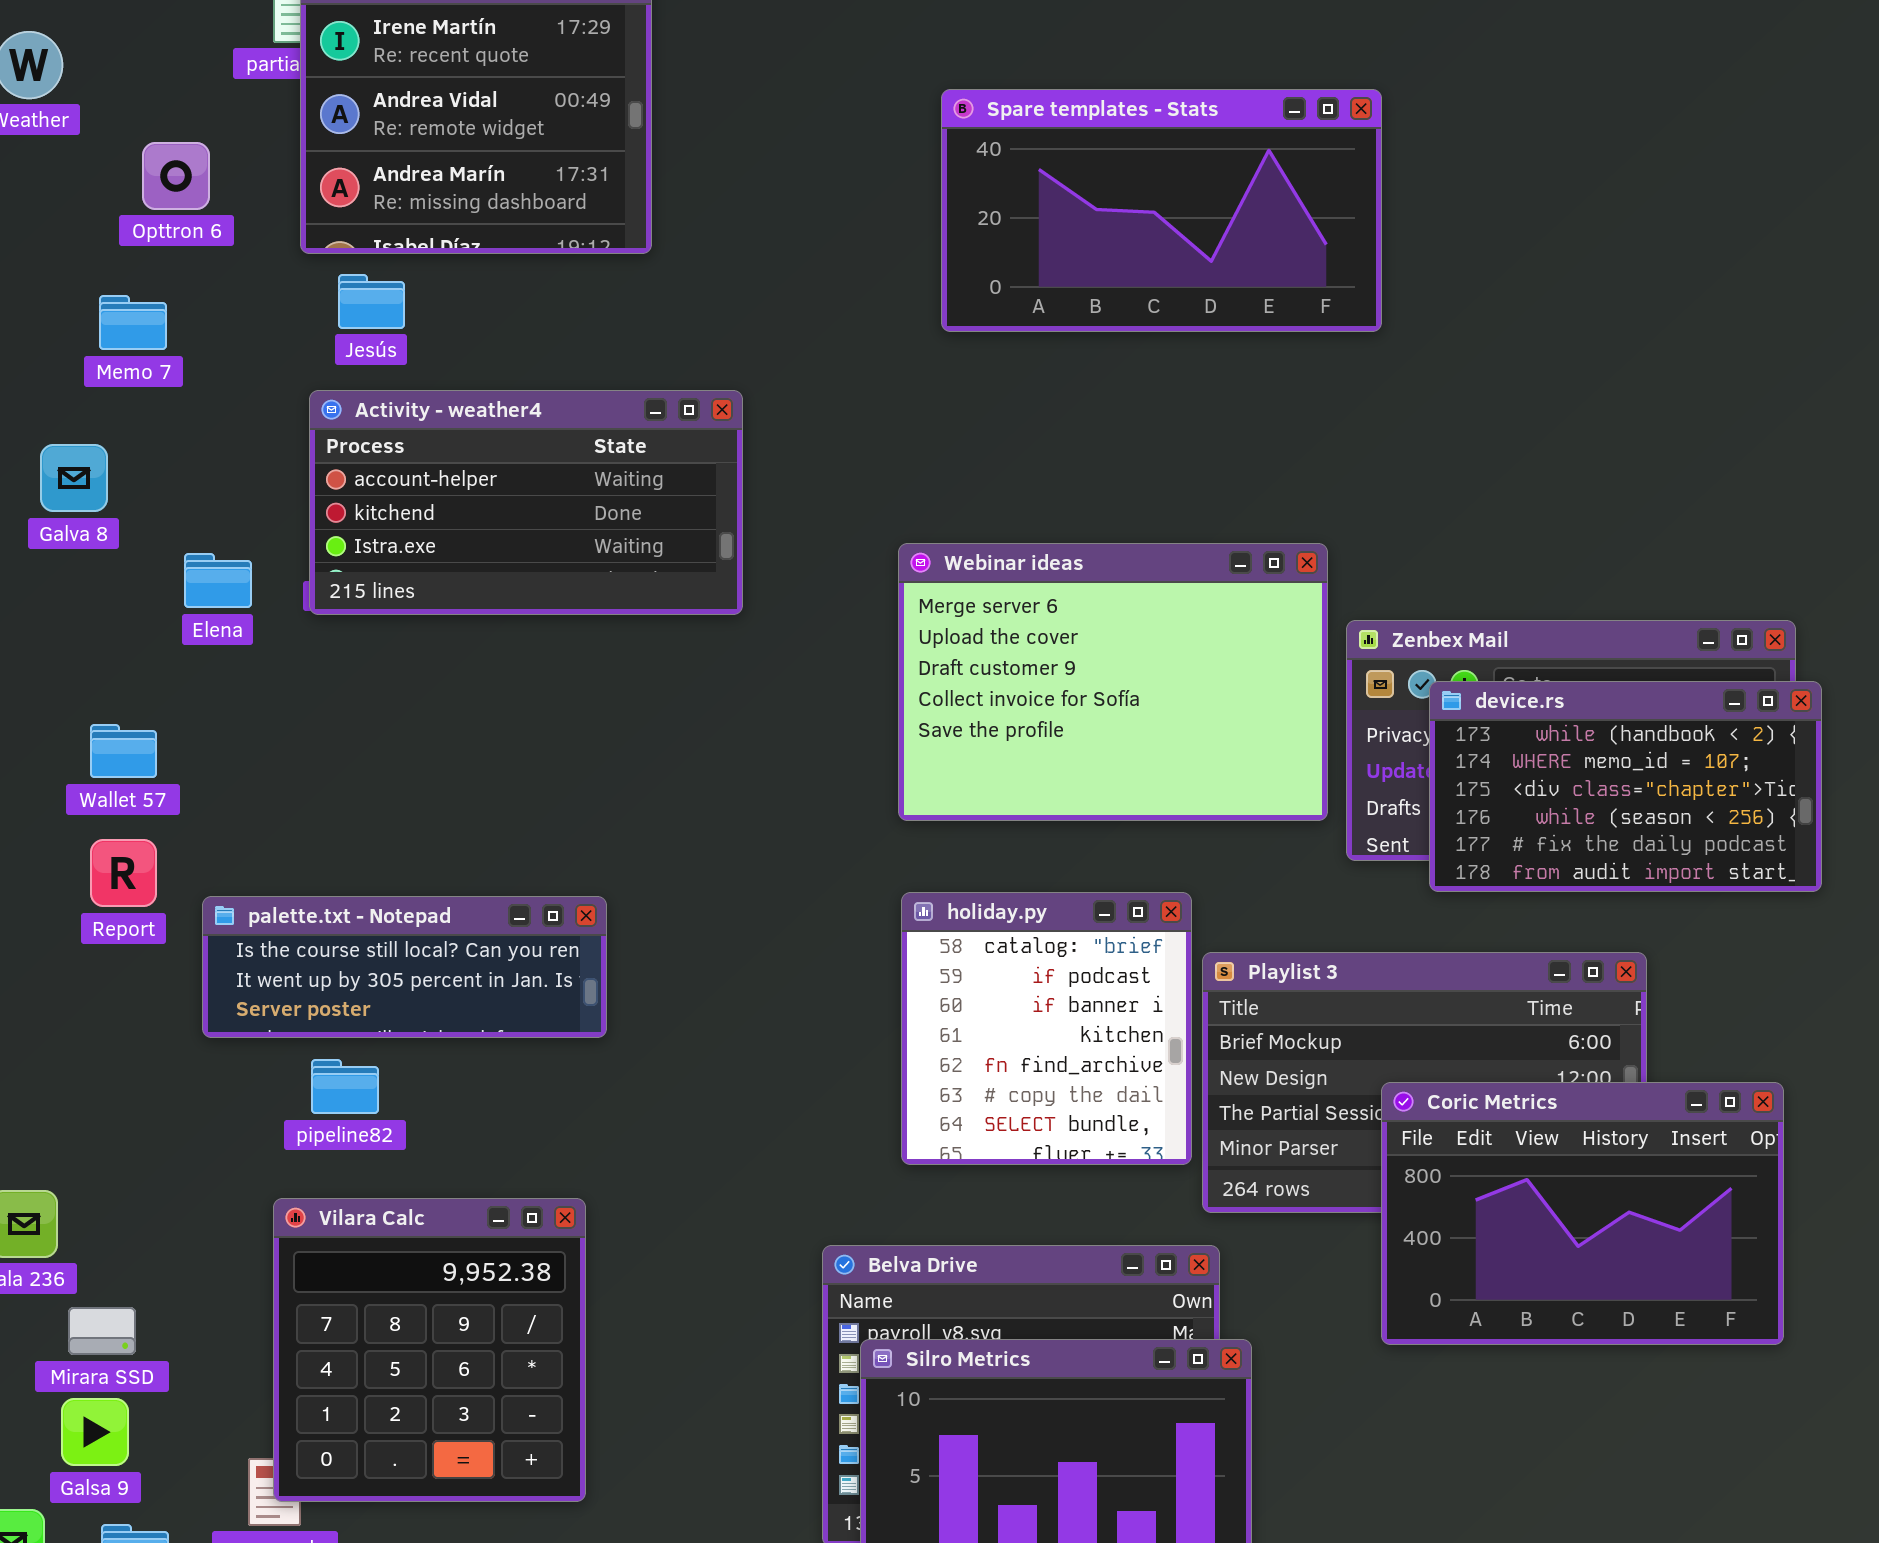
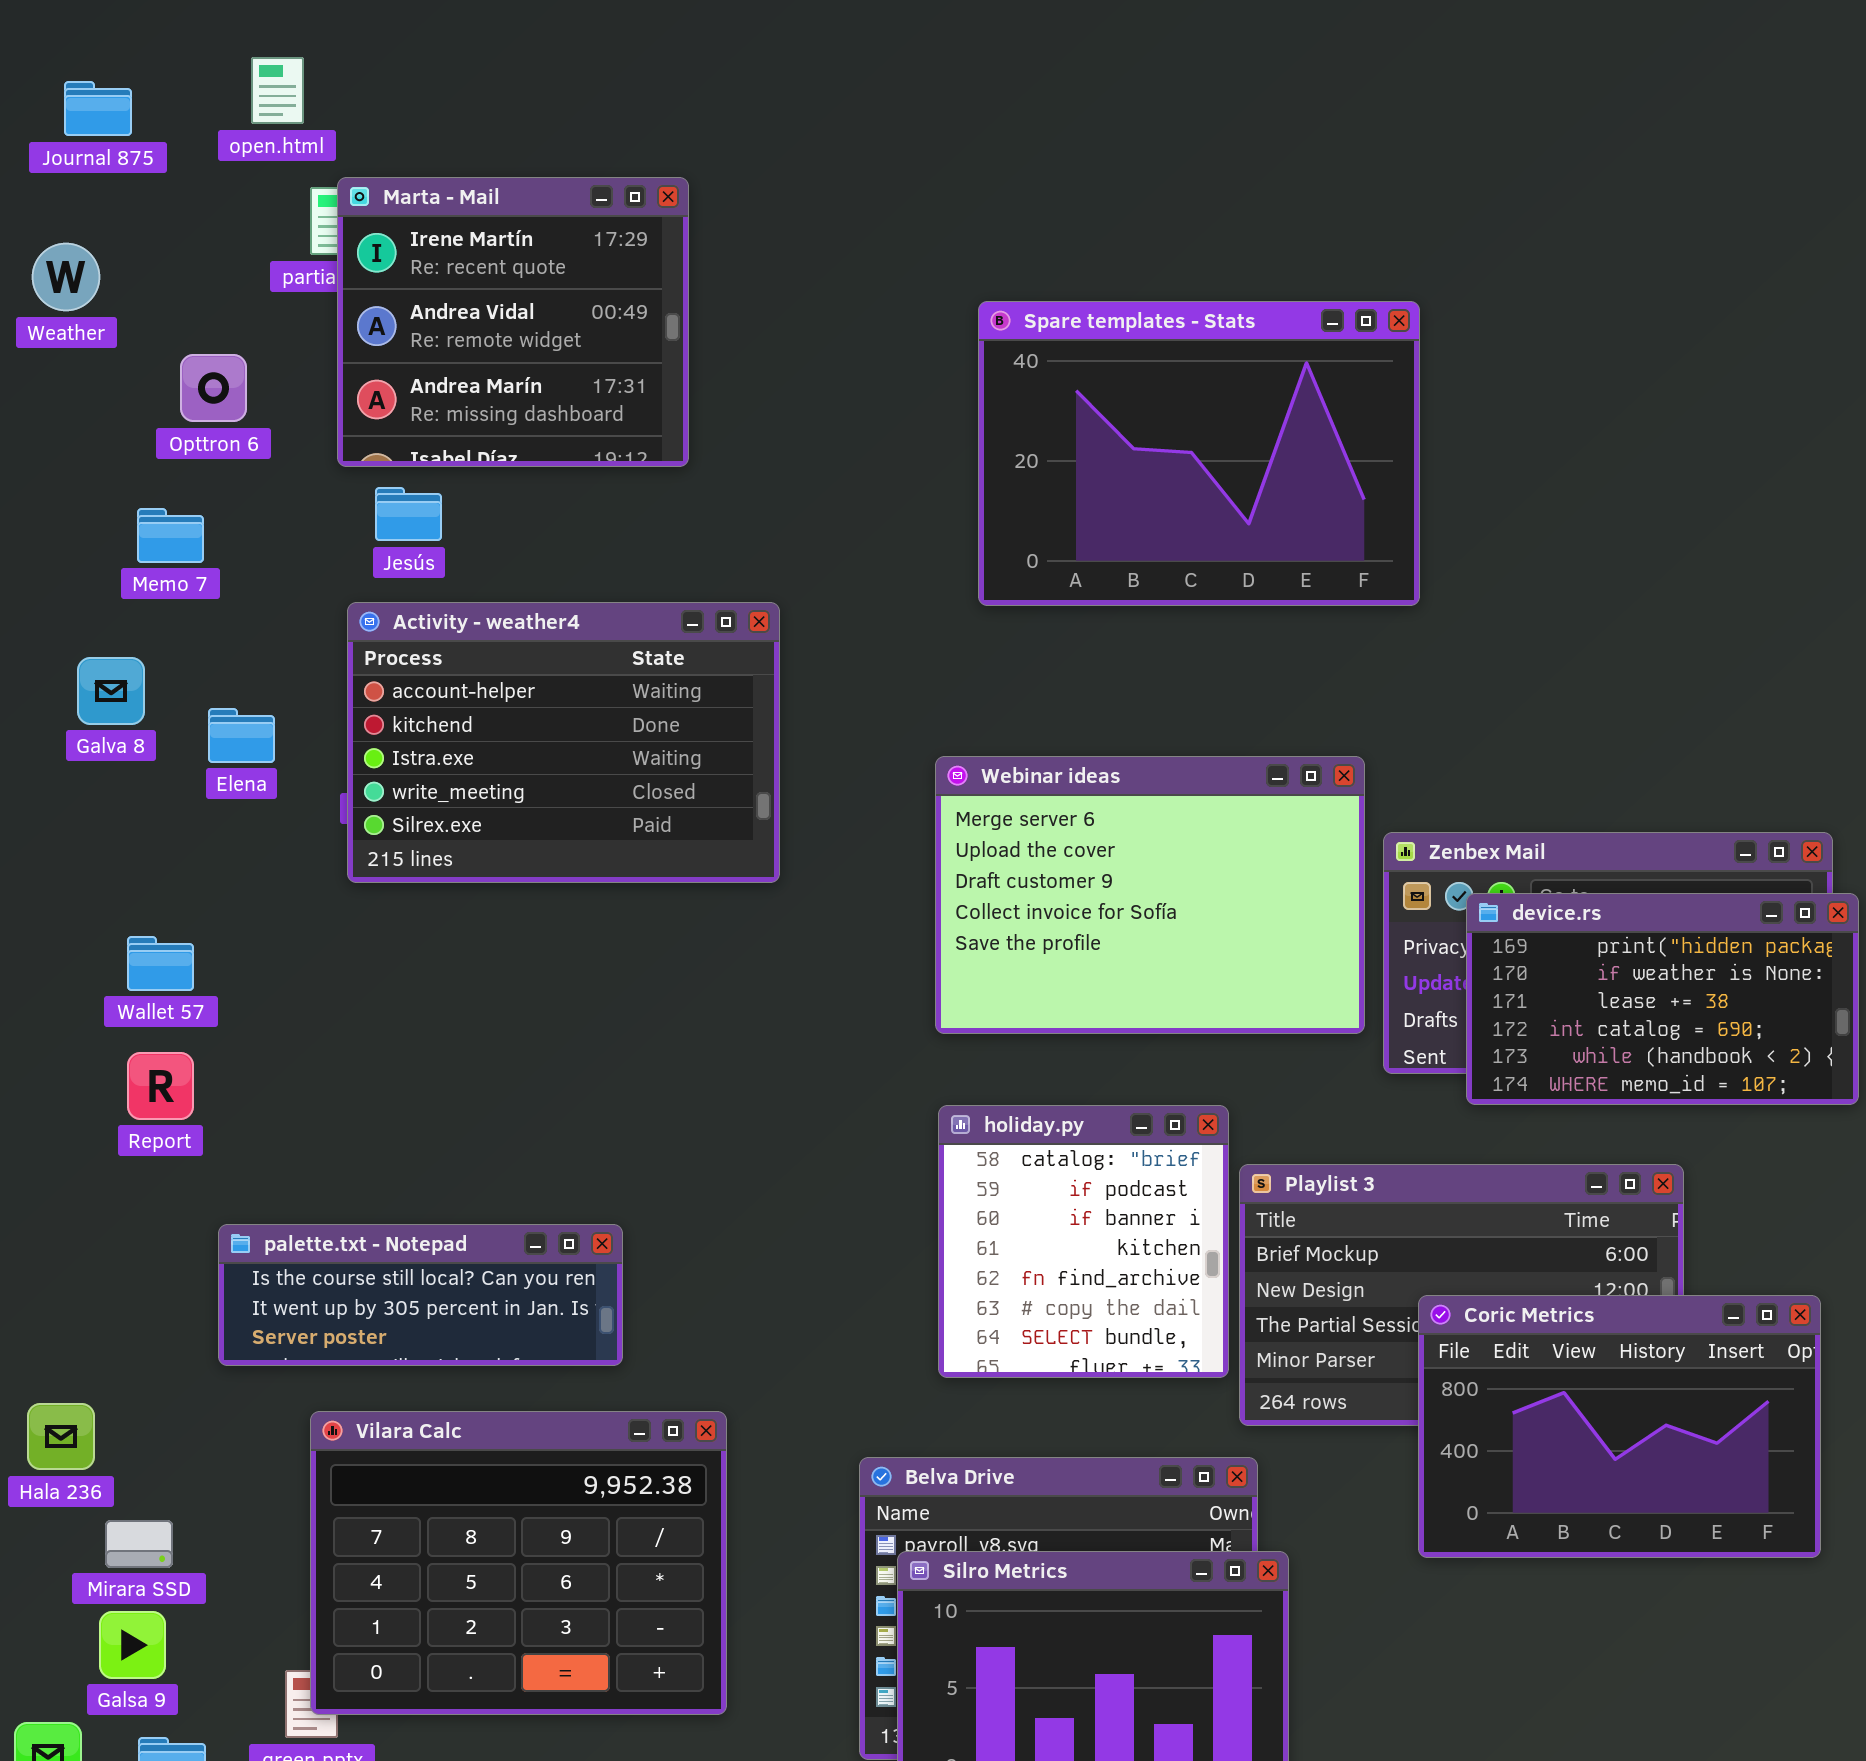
Spare templates - Stats: [941,89,1382,332] -> [978,301,1420,606], resized
Activity - weather4: [309,390,743,615] -> [347,602,780,883], resized
Elena: [184,553,252,608] -> [208,708,275,763], moved
device.rs: [1429,681,1822,892] -> [1466,893,1859,1105], scrolled up 4 rows
palette.txt - Notepad: [202,896,607,1038] -> [218,1224,623,1366], moved
Vilara Calc: [273,1198,586,1502] -> [310,1411,727,1715], resized

